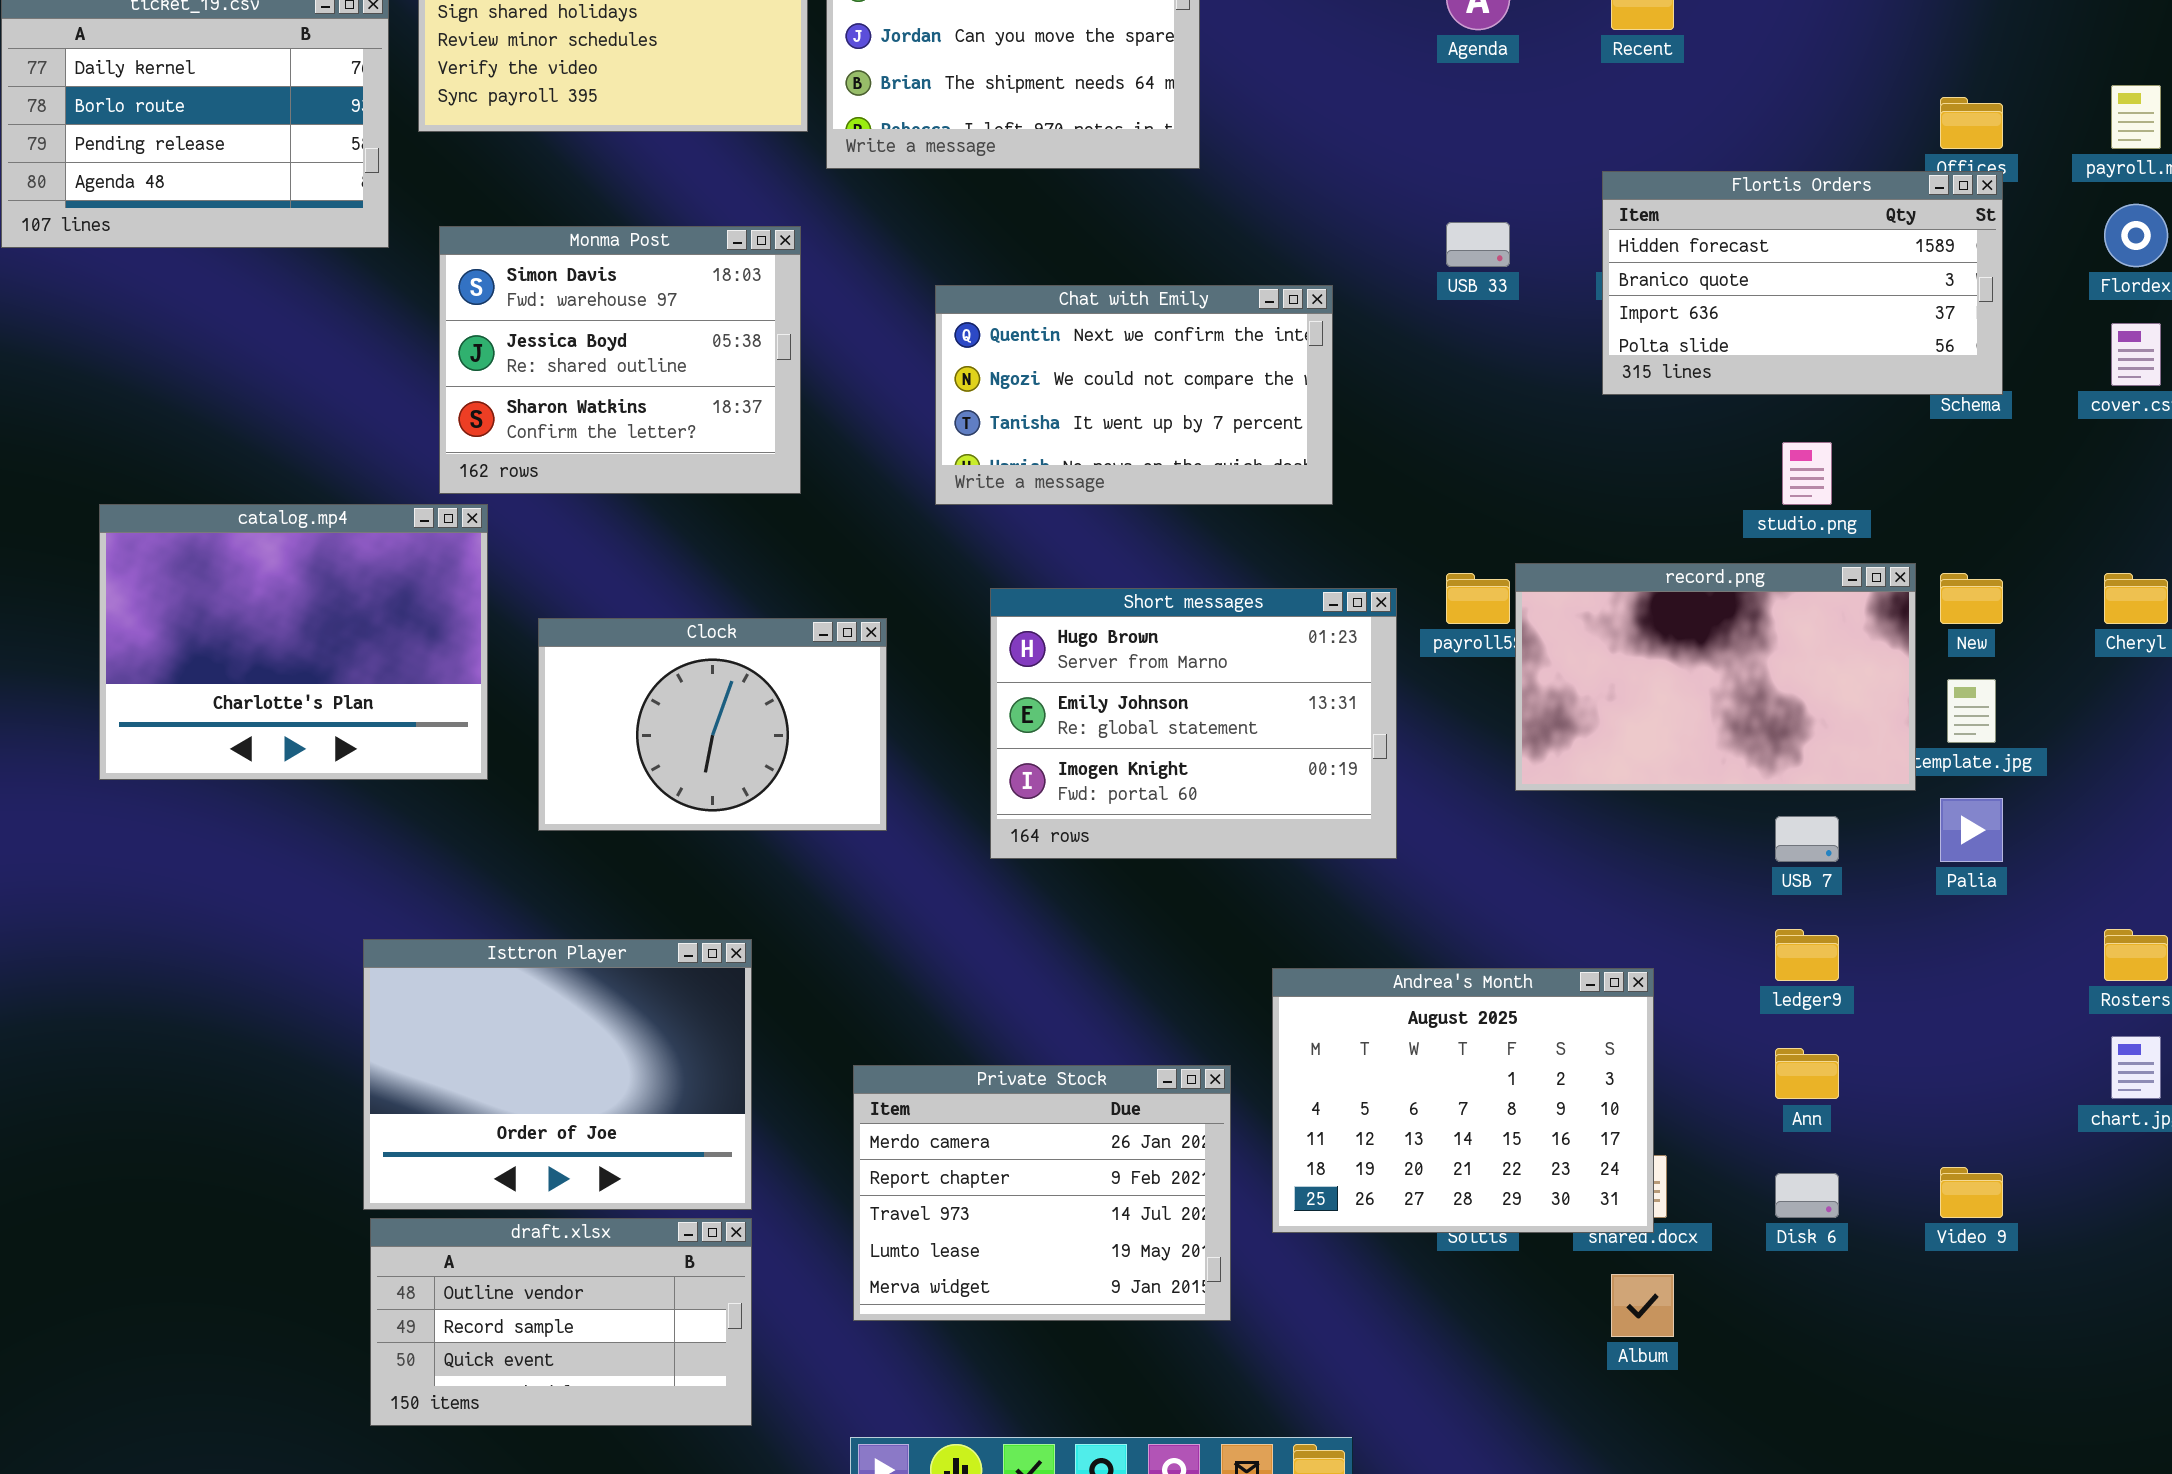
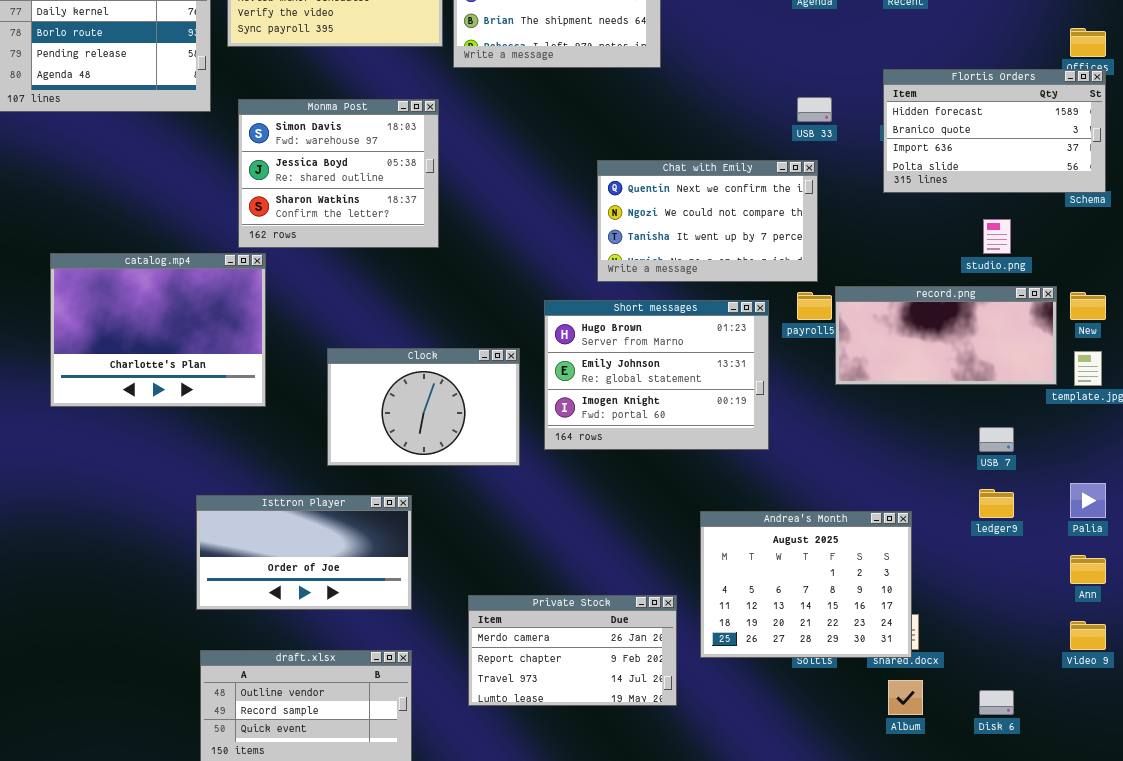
Chat with Emily: [935,285,1333,505] -> [597,160,818,282], moved
record.png: [1515,563,1916,791] -> [835,286,1057,385], resized
Clock: [538,618,887,831] -> [327,348,520,466], moved
Palia: [1940,798,2003,862] -> [1070,483,1106,518], moved
Isttron Player: [363,939,752,1210] -> [196,495,412,610], resized
Ann: [1775,1048,1839,1099] -> [1070,555,1106,584], moved
Private Stock: [853,1065,1231,1321] -> [468,595,677,706], resized
Disk 6: [1775,1173,1839,1218] -> [979,690,1014,715], moved

